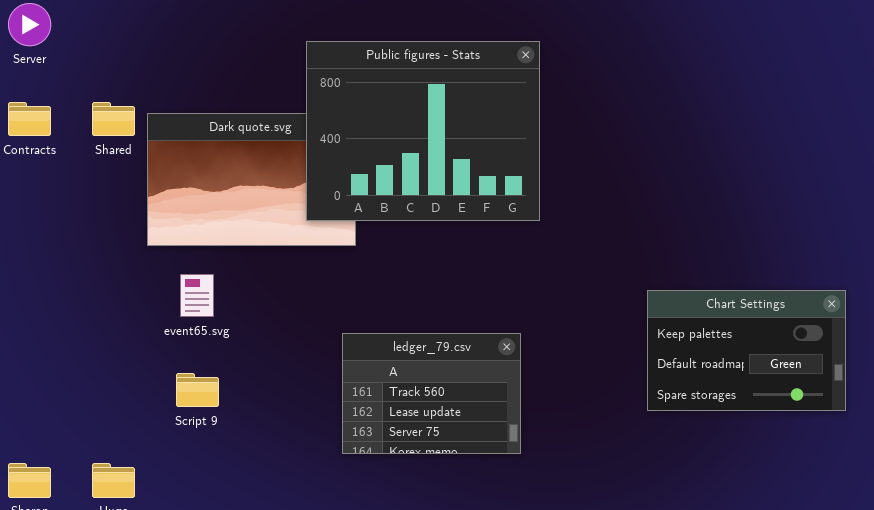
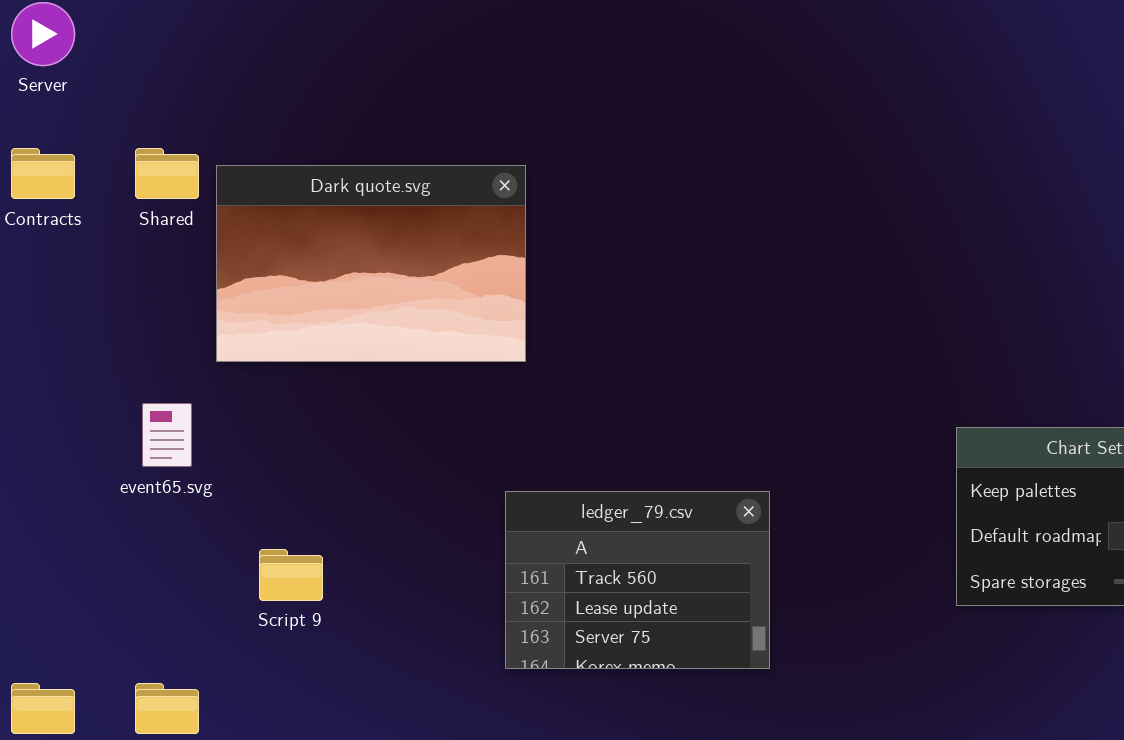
Public figures - Stats: [306,41,540,221] -> none, closed
event65.svg: [180,274,214,317] -> [142,403,192,467], moved

